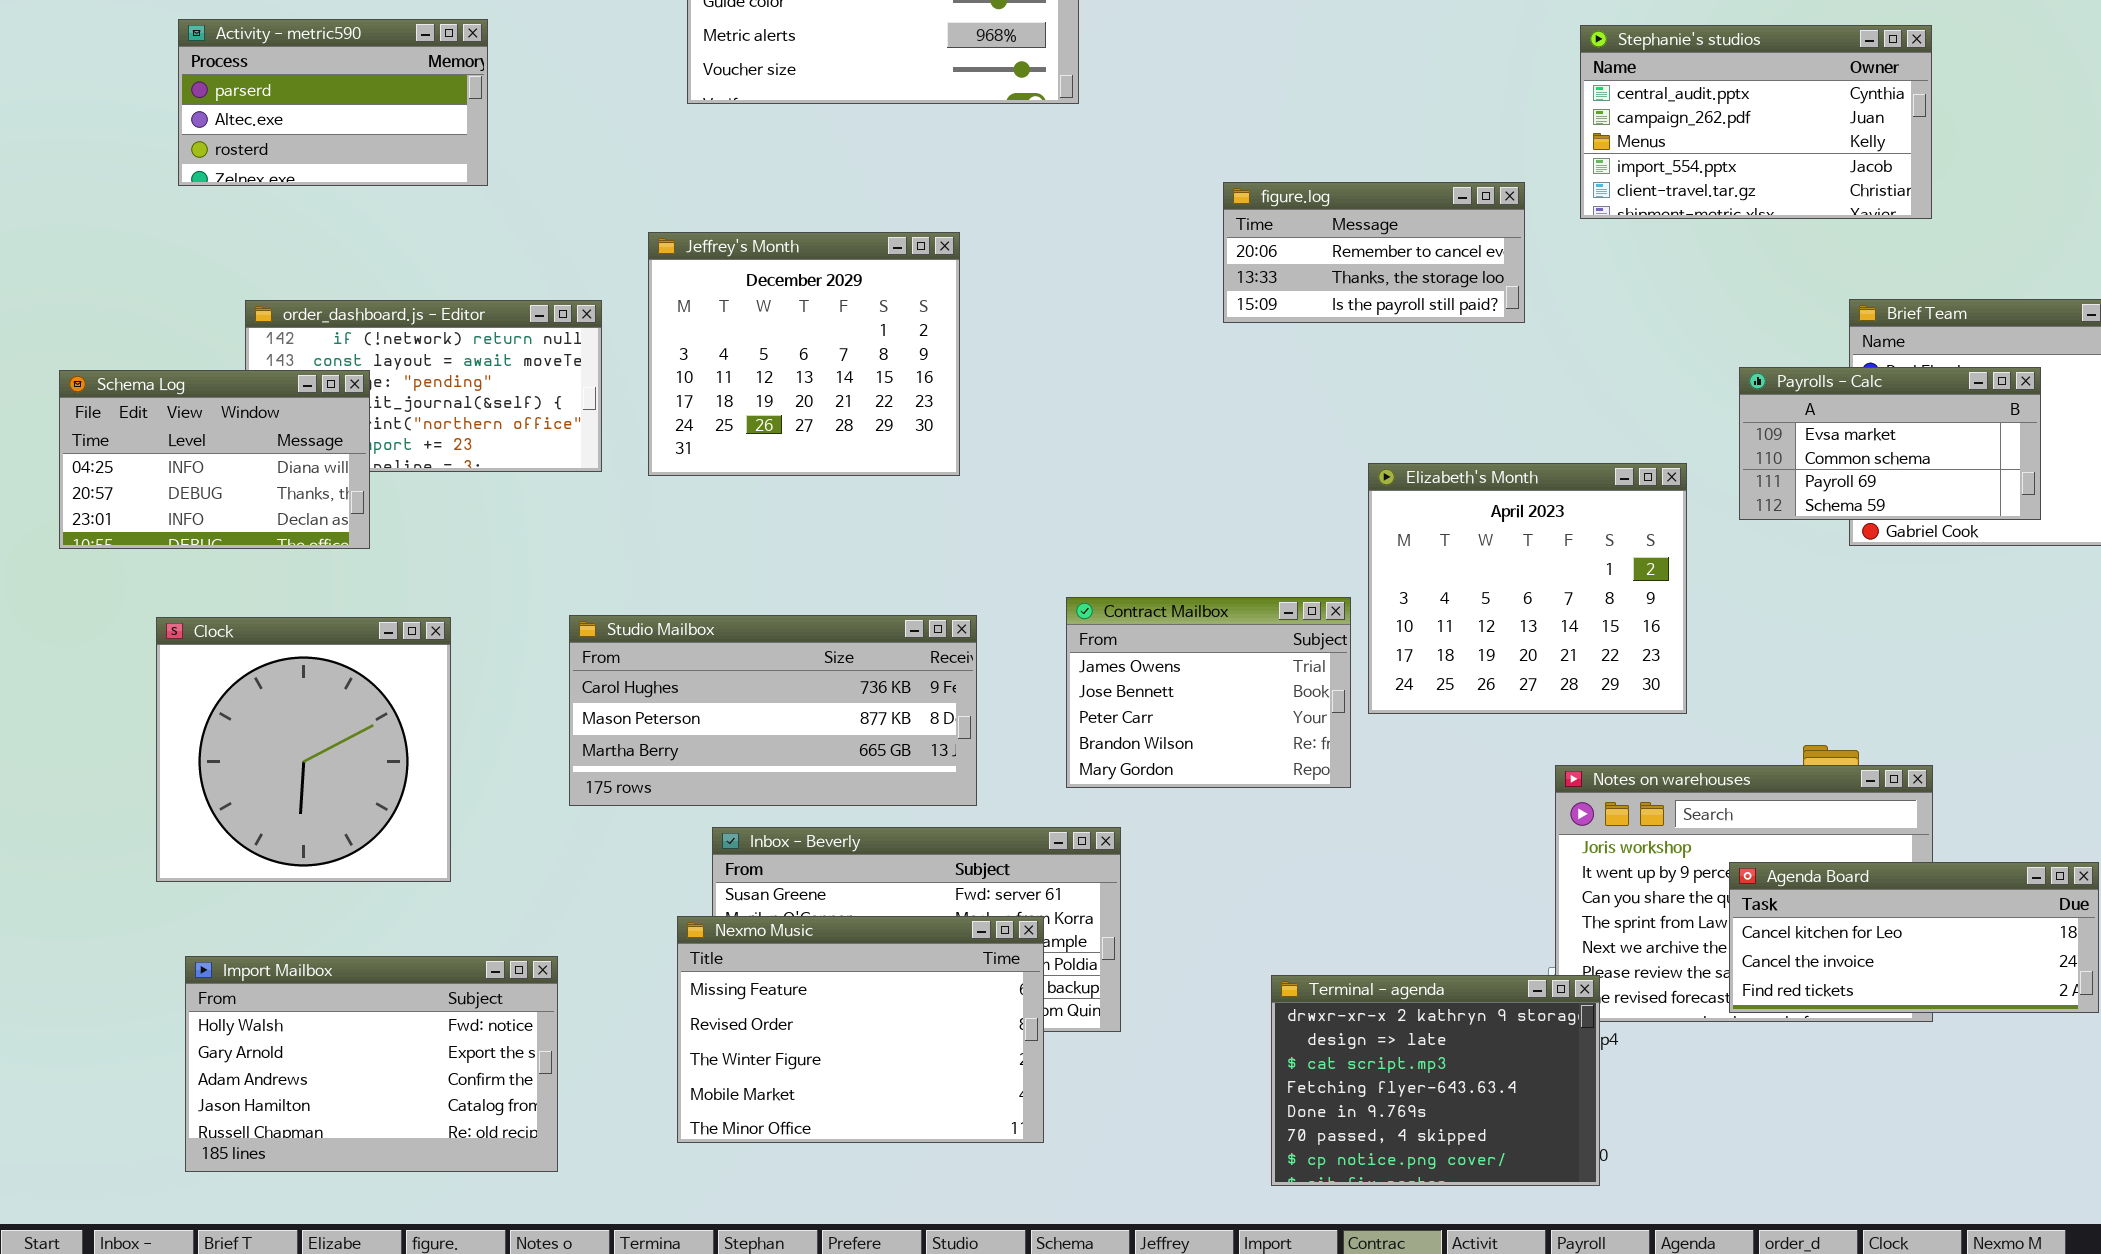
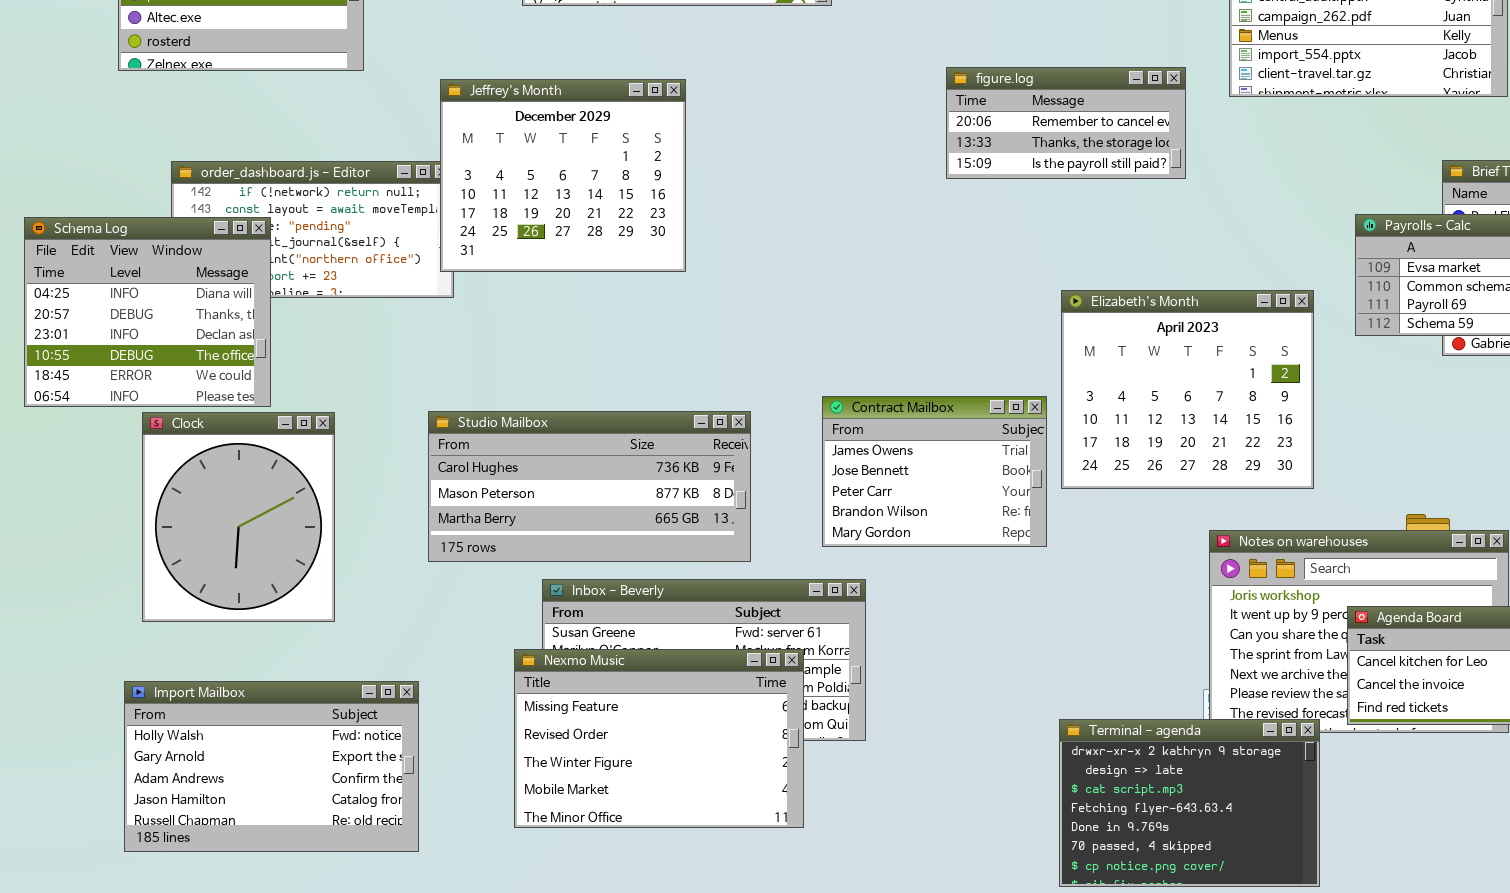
Jeffrey's Month: [648,232,960,476] -> [440,79,686,272], moved
Schema Log: [59,370,370,549] -> [24,217,271,407], resized
Clock: [156,617,451,882] -> [142,412,335,622], resized
Terminal - agenda: [1271,975,1600,1186] -> [1059,719,1320,887], moved

